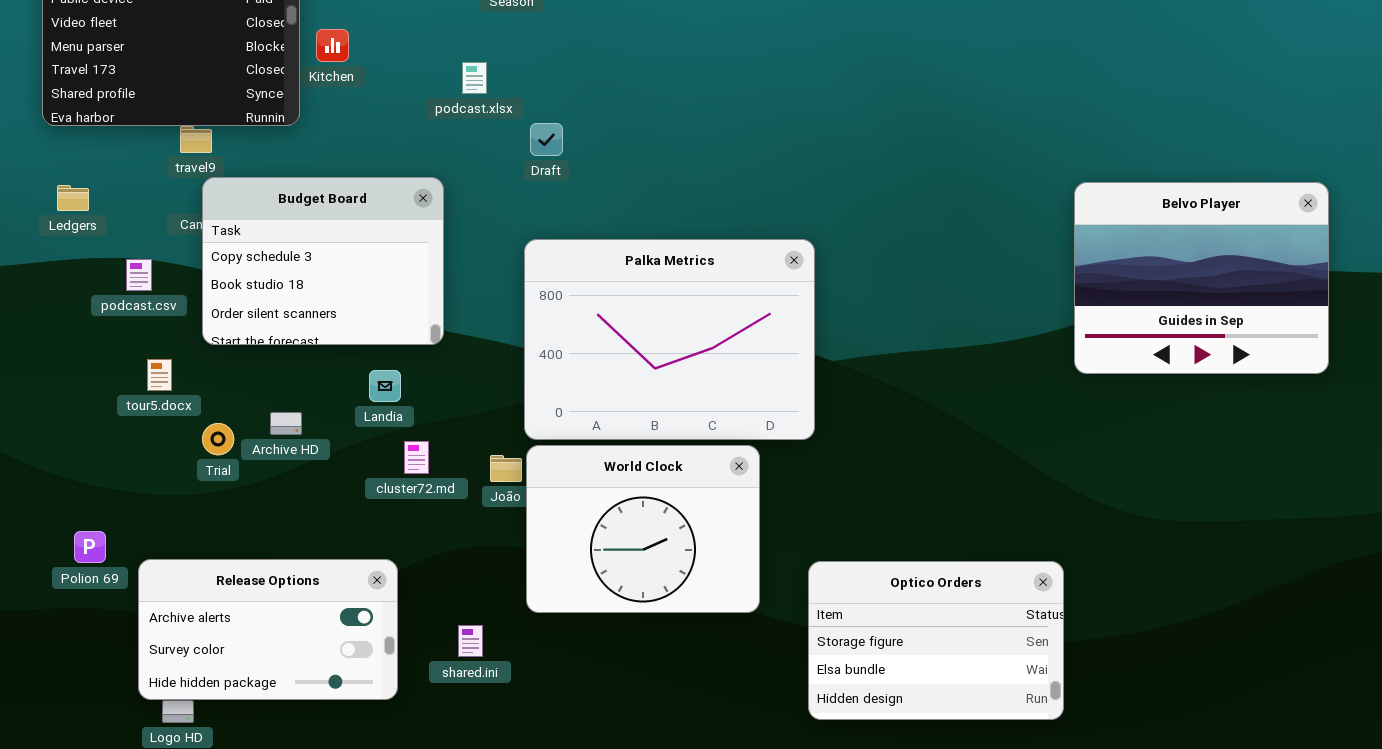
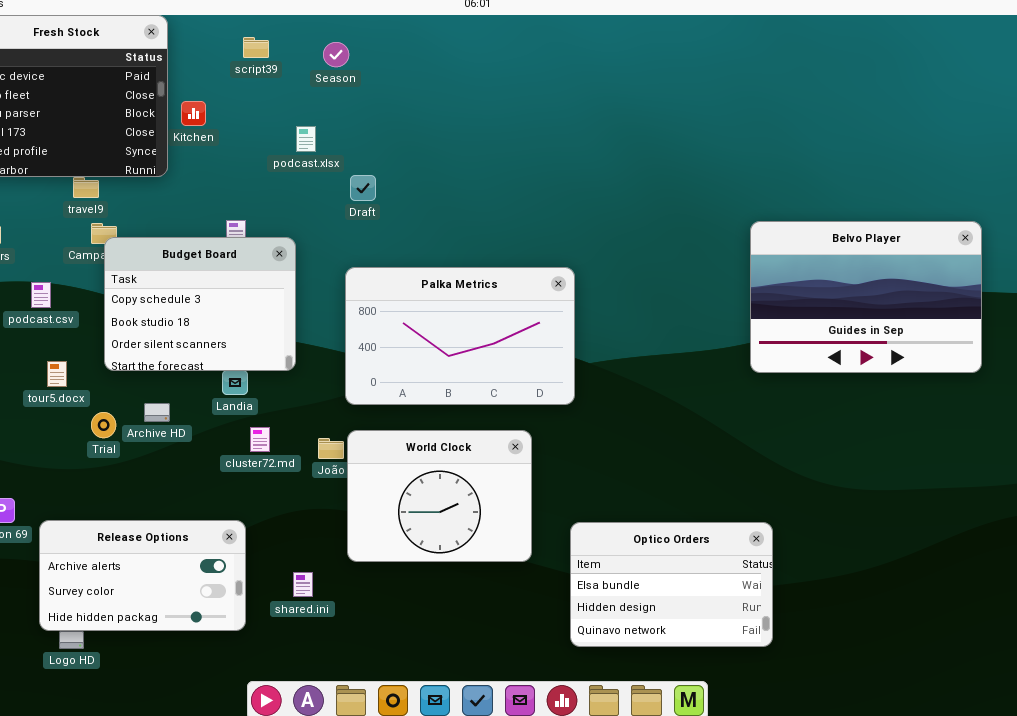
Budget Board: [202,177,444,345] -> [104,237,296,371], moved
Belvo Player: [1074,182,1329,374] -> [750,221,982,373], resized
Palka Metrics: [524,239,815,440] -> [345,267,575,405], resized
Optico Orders: [808,561,1064,720] -> [570,522,773,647], scrolled down 1 row

